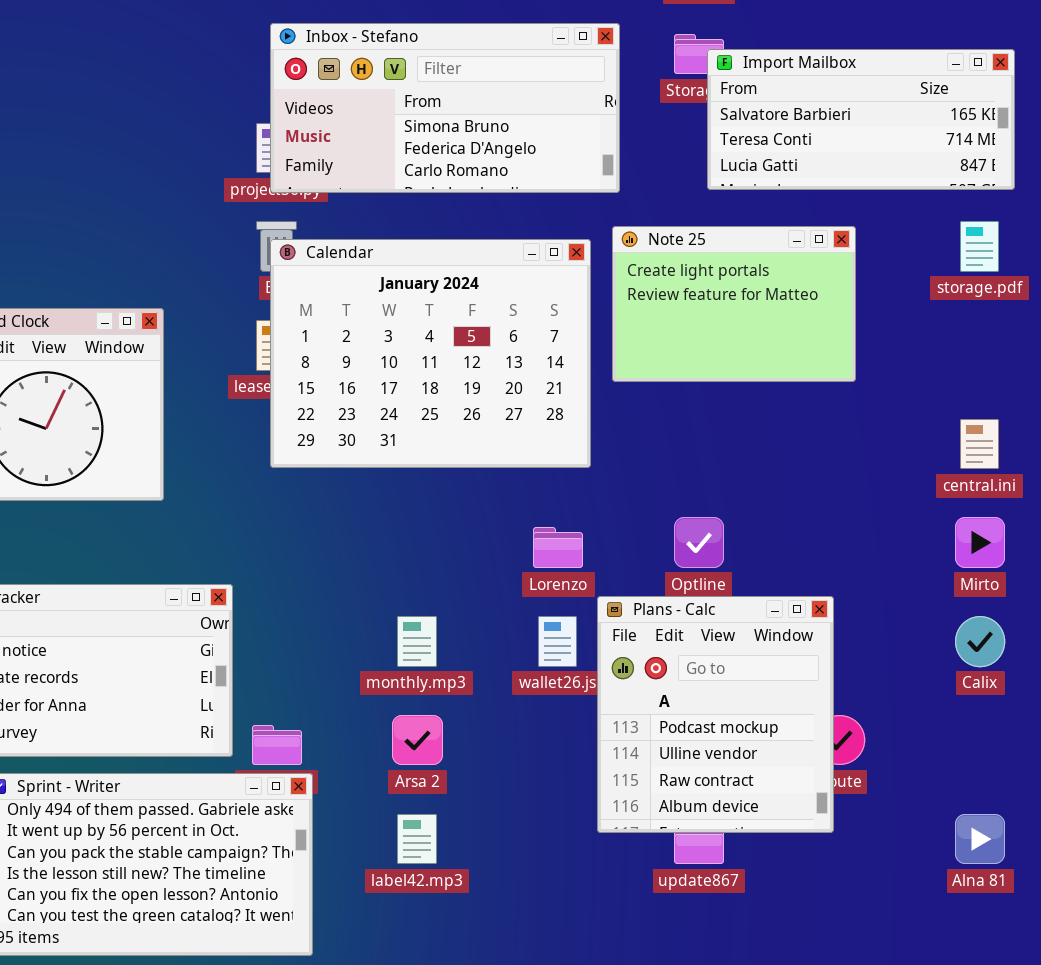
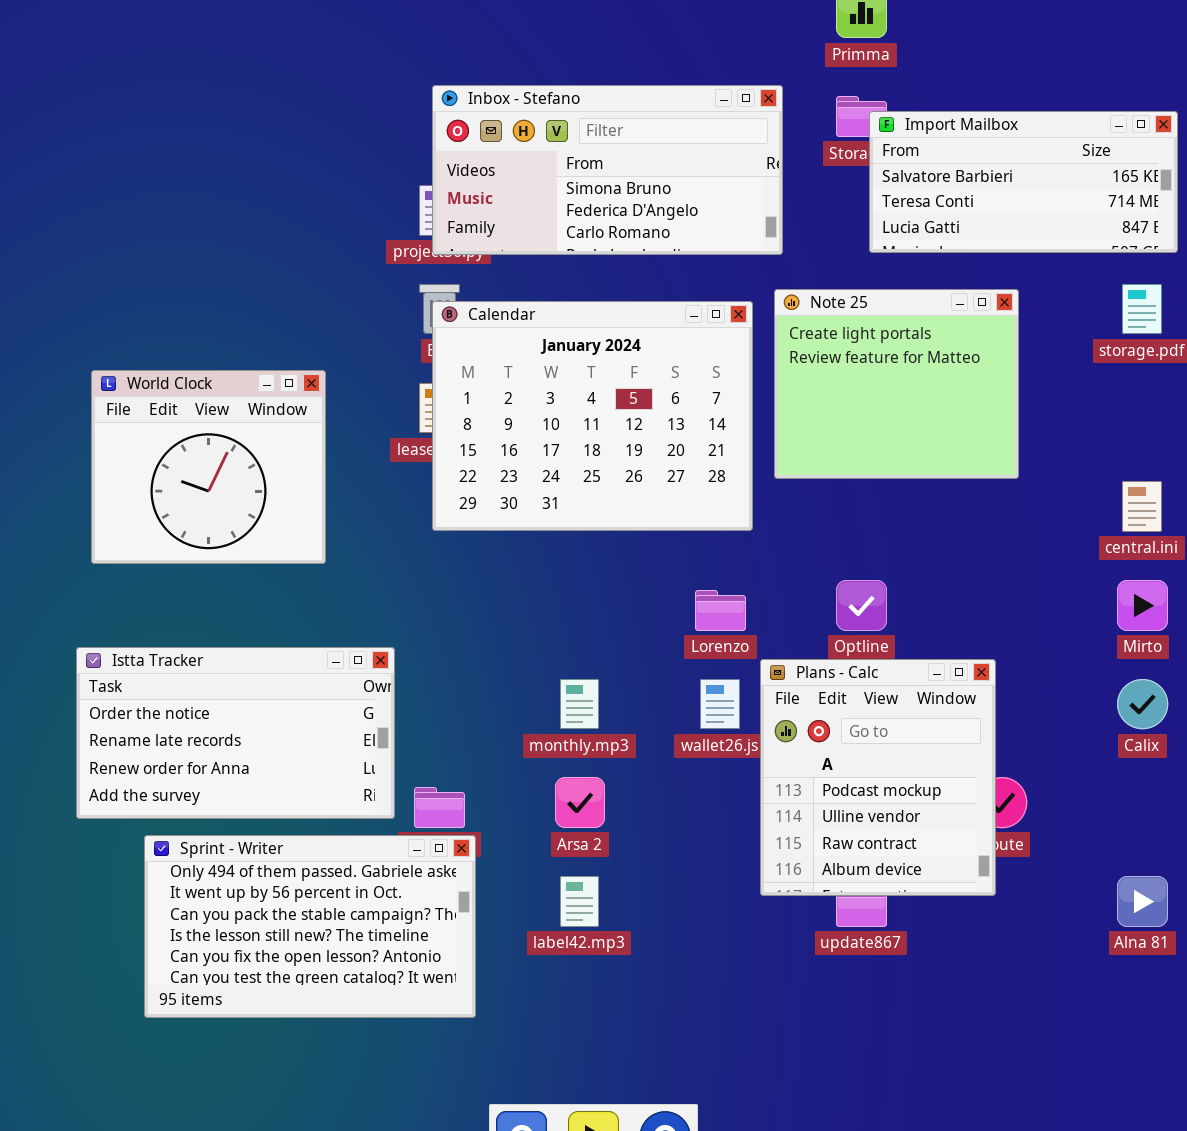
Note 25: [612,226,856,382] -> [774,289,1019,479], resized

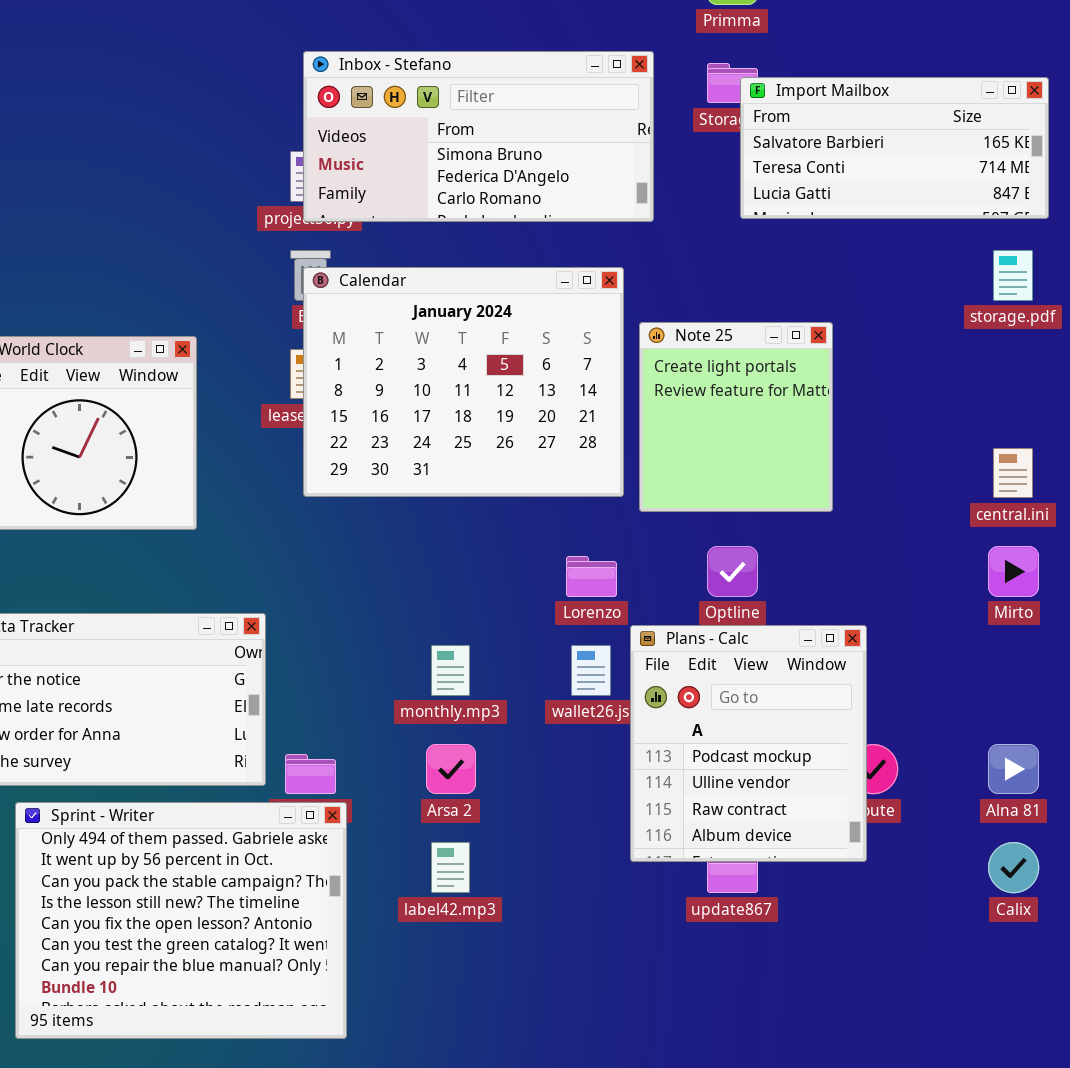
Note 25: [774,289,1019,479] -> [639,322,833,512], moved, resized
Calix: [1117,679,1168,729] -> [988,842,1039,893], moved
Sprint - Writer: [144,835,476,1018] -> [15,802,347,1039], resized
Alna 81: [1117,876,1168,927] -> [988,744,1039,794], moved

